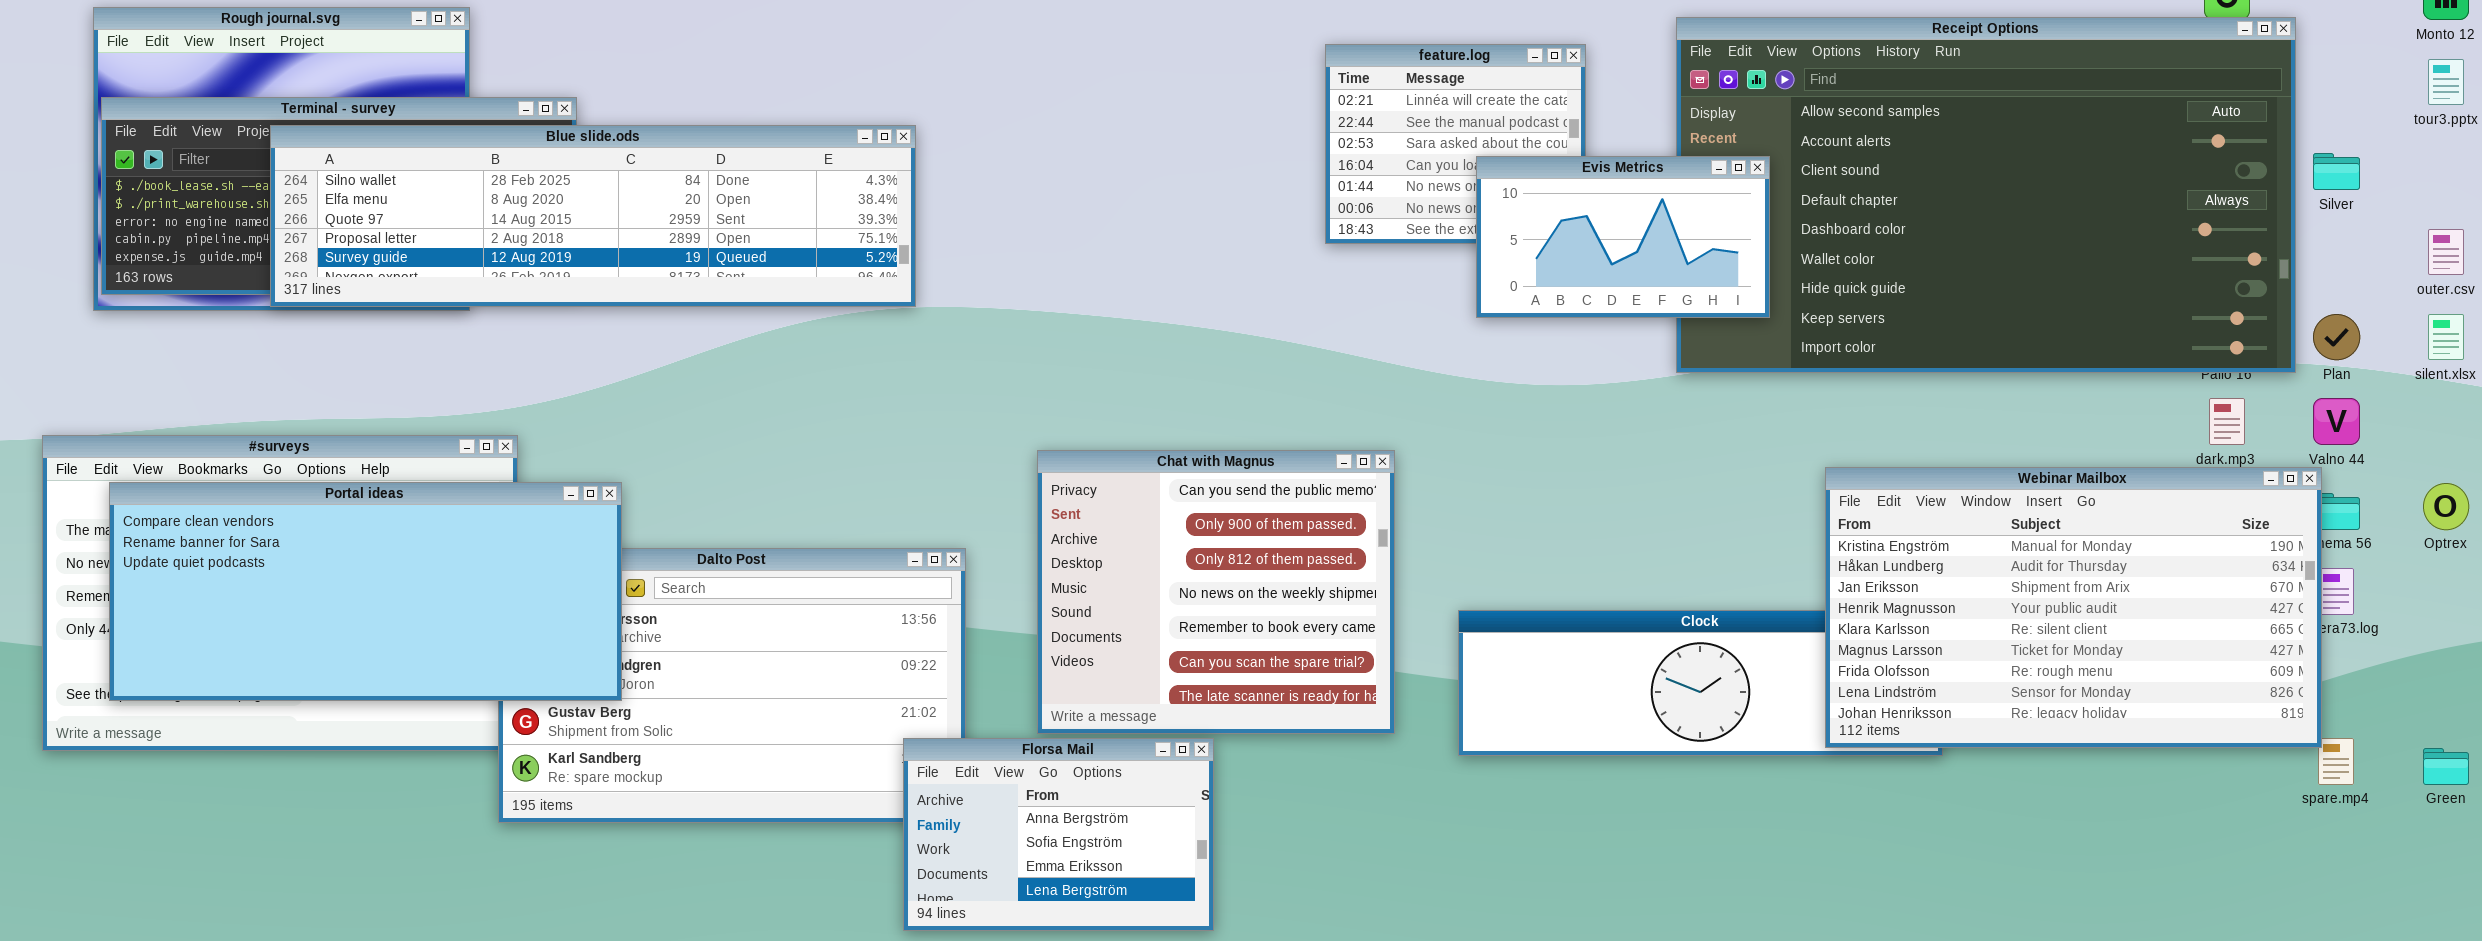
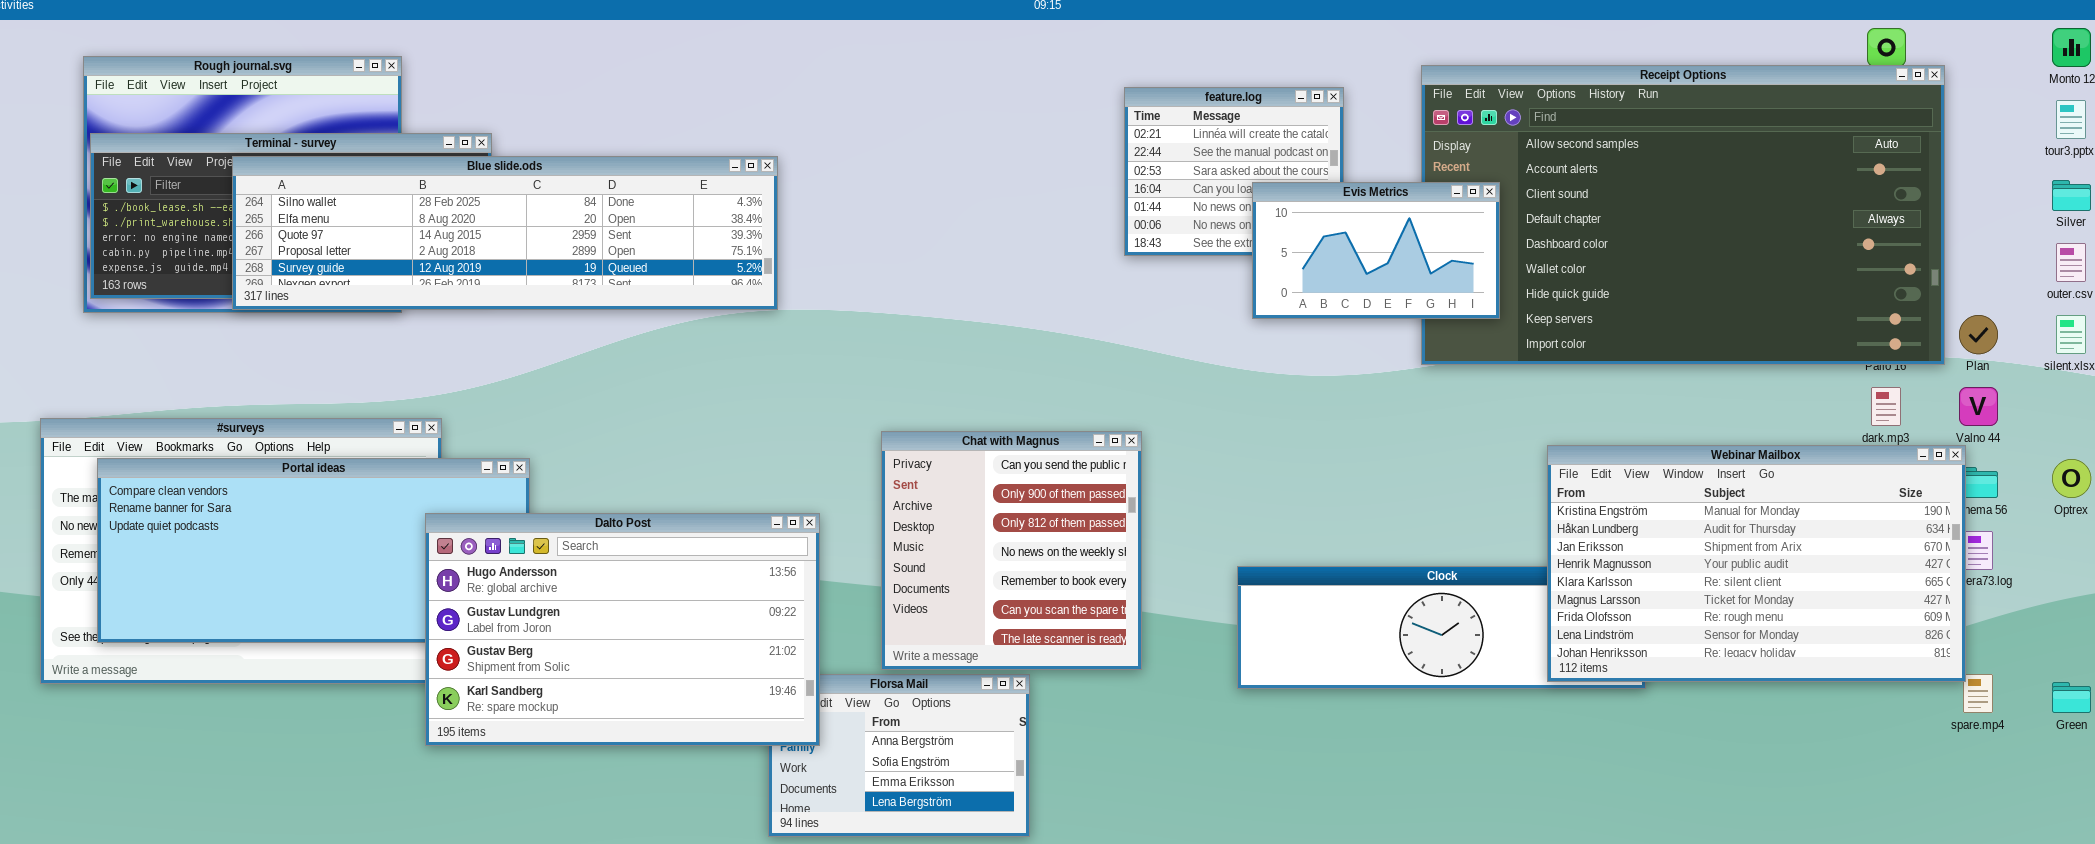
Silver: [2313,153,2360,190] -> [2052,180,2091,211], moved
Chat with Magnus: [1037,450,1395,734] -> [881,431,1142,670], resized
Dalto Post: [498,548,966,823] -> [425,513,820,746], raised

